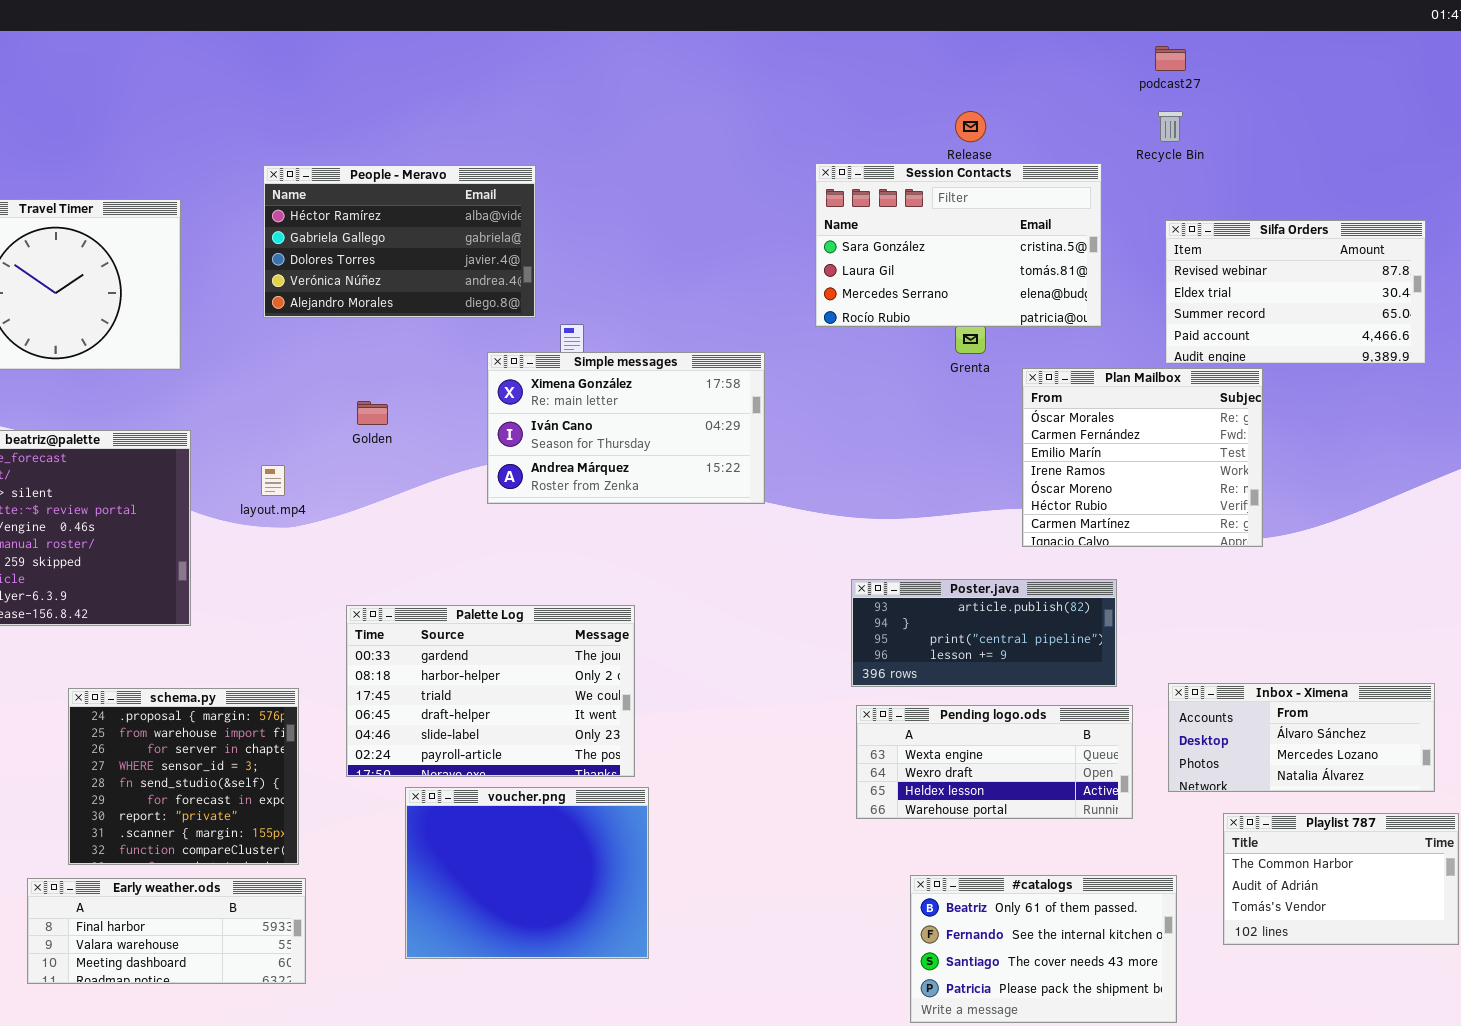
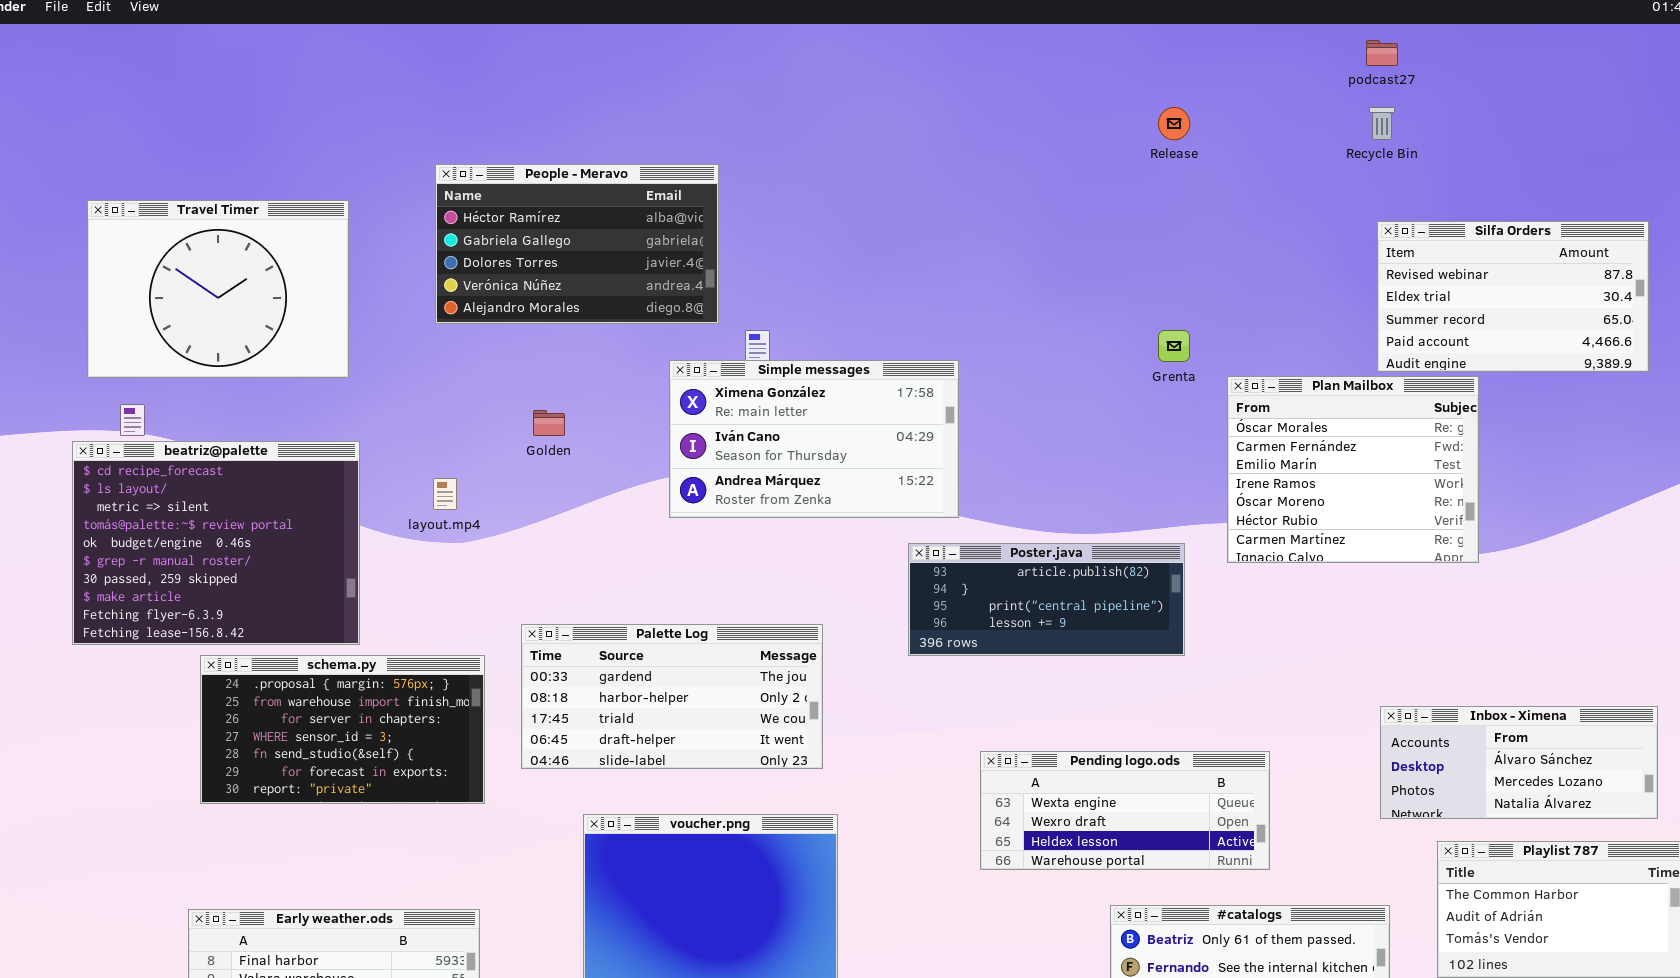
Session Contacts: [815,163,1102,327] -> none, closed
Poster.java: [851,579,1117,687] -> [908,543,1185,656], moved
Palette Log: [346,605,635,777] -> [521,624,823,769], resized
schema.py: [68,688,299,865] -> [200,655,485,804], moved, resized
Pending logo.ods: [856,705,1133,819] -> [980,751,1270,870], moved

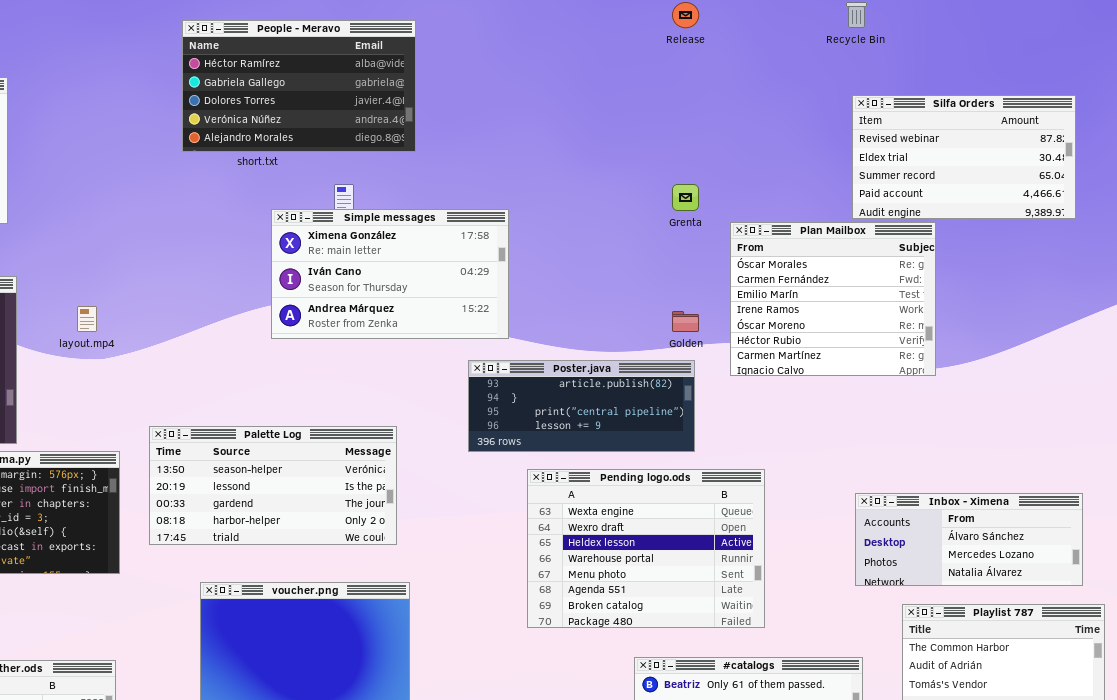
People - Meravo: [435,164,719,324] -> [182,20,416,152], moved
Golden: [533,410,565,436] -> [672,311,699,332], moved
Palette Log: [521,624,823,769] -> [149,426,397,545], scrolled up 2 rows
Pending logo.ods: [980,751,1270,870] -> [527,469,765,628], resized

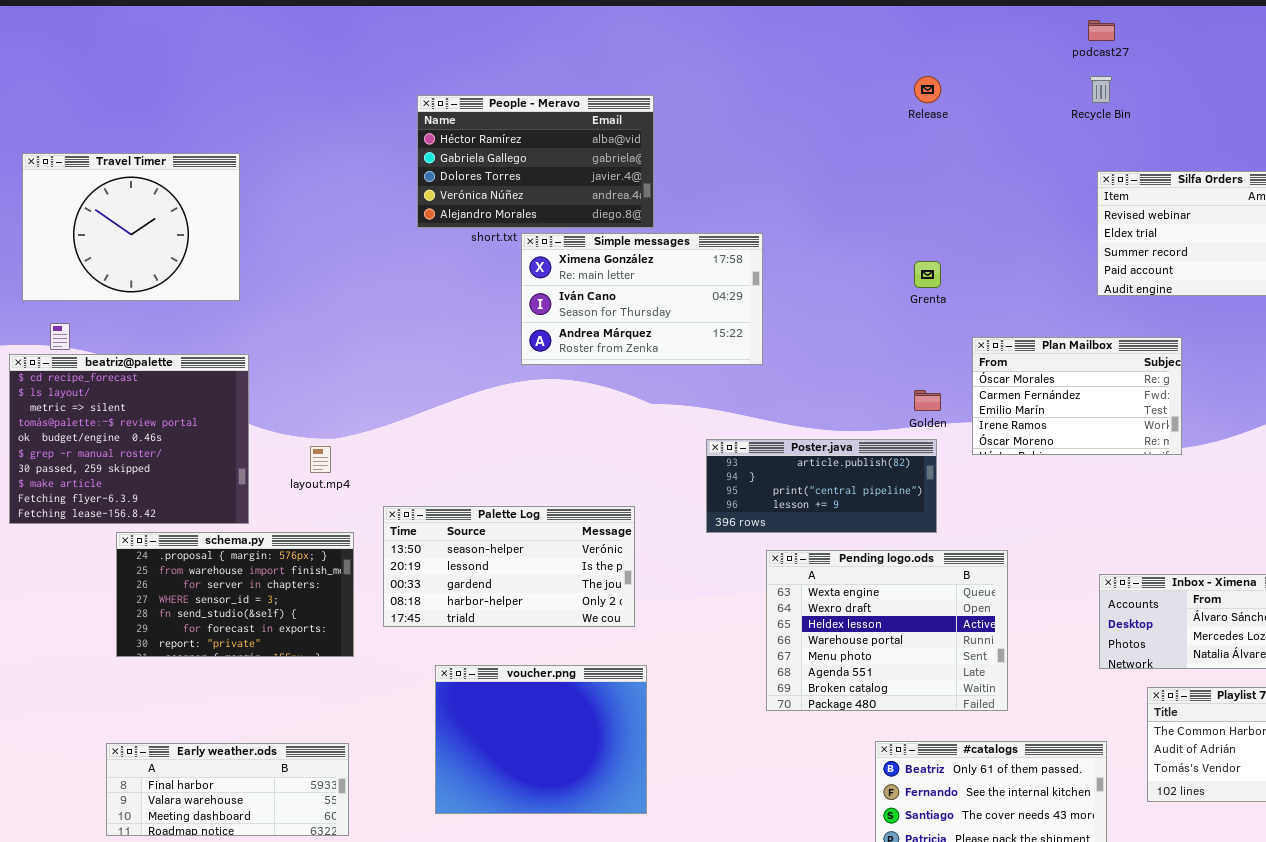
Simple messages: [271,209,509,339] -> [521,233,763,365], moved
Plan Mailbox: [730,222,936,376] -> [972,337,1182,455], resized
layout.mp4: [77,306,97,332] -> [310,446,331,473], moved

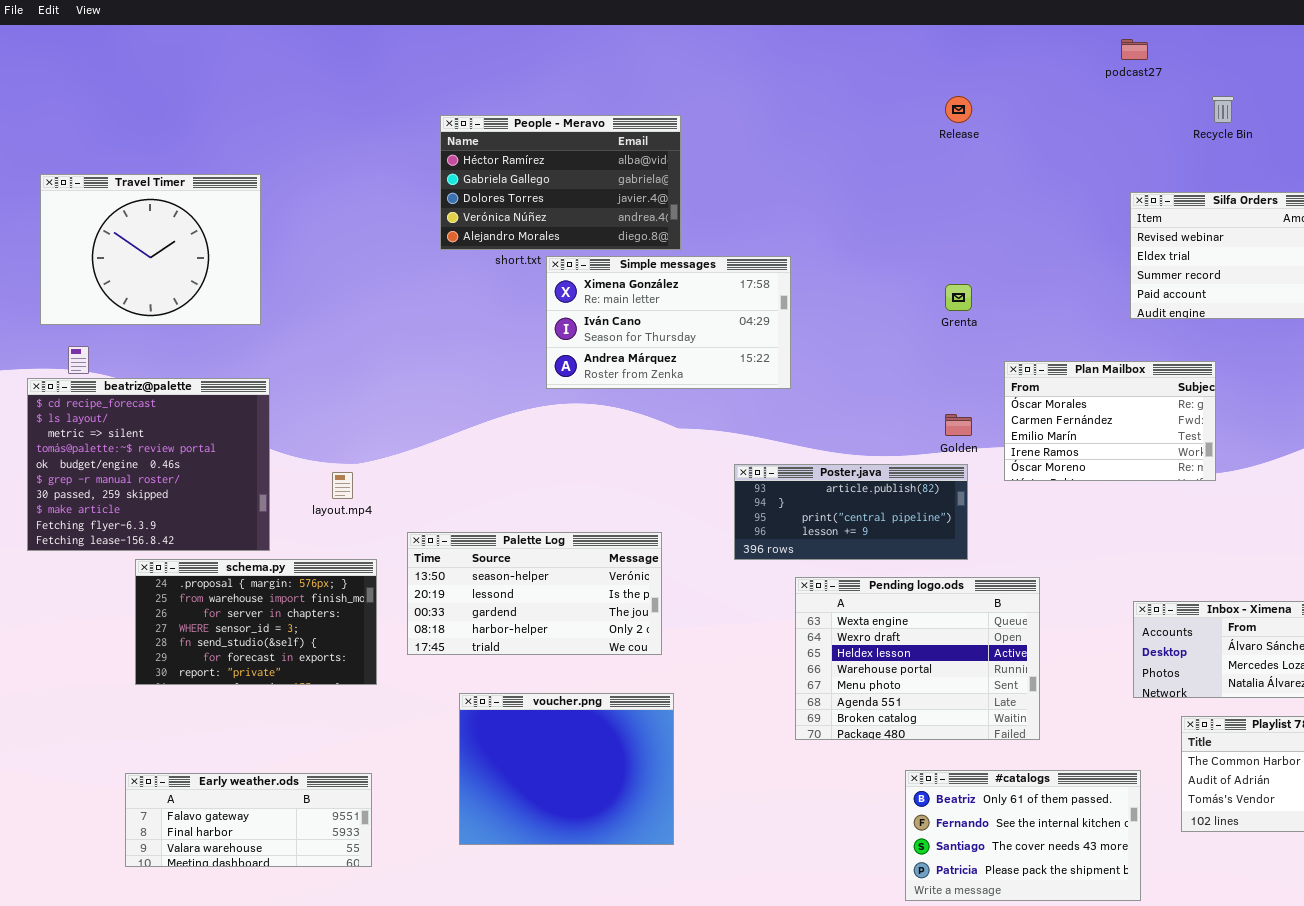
Recycle Bin: [1090,76,1112,103] -> [1212,96,1234,123], moved
Early weather.ods: [106,743,349,836] -> [125,773,372,867], scrolled up 1 row

